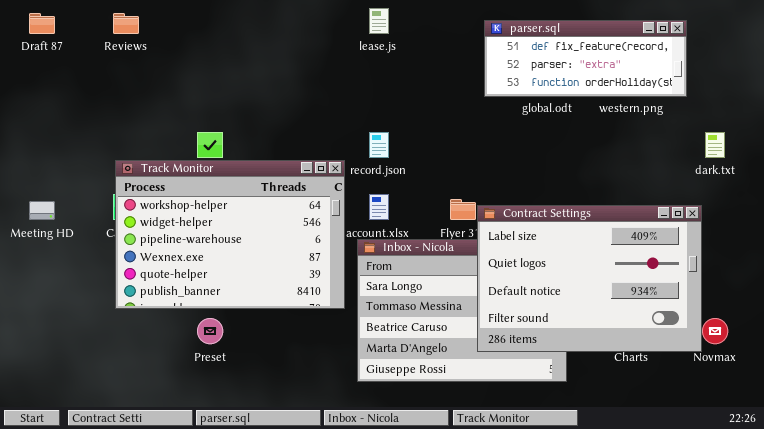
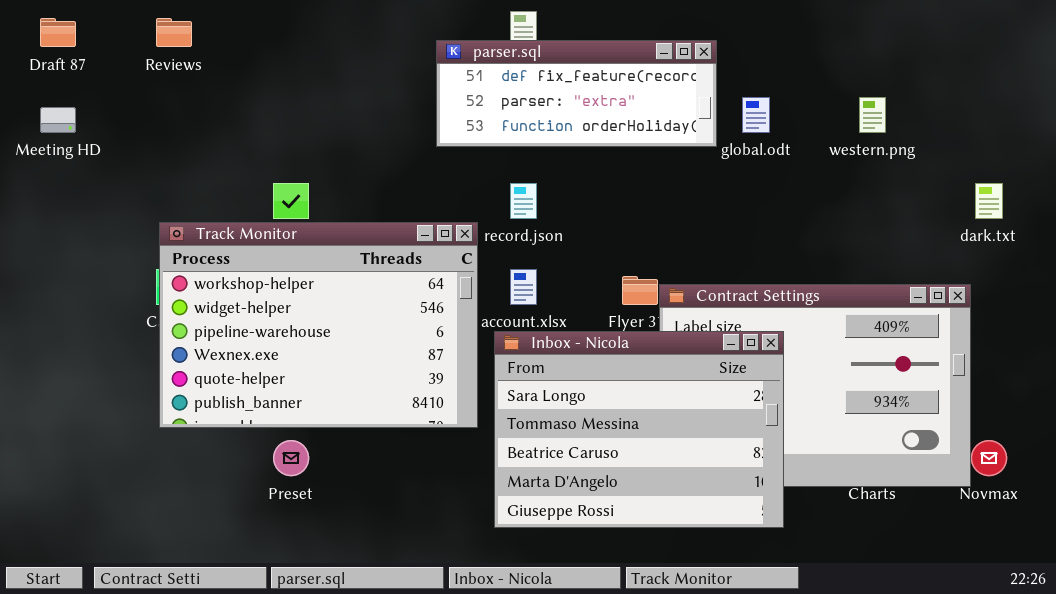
parser.sql: [484,20,687,97] -> [436,40,717,147], moved
Meeting HD: [29,201,55,220] -> [40,107,76,133], moved
Inbox - Nicola: [357,239,567,382] -> [494,331,784,528], raised

